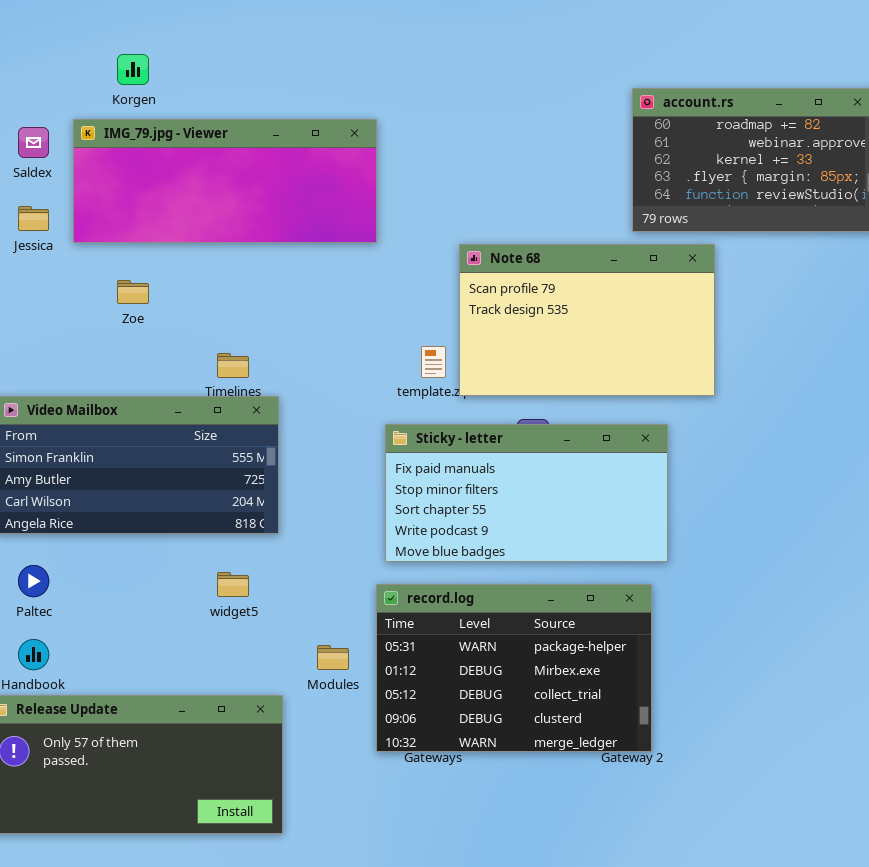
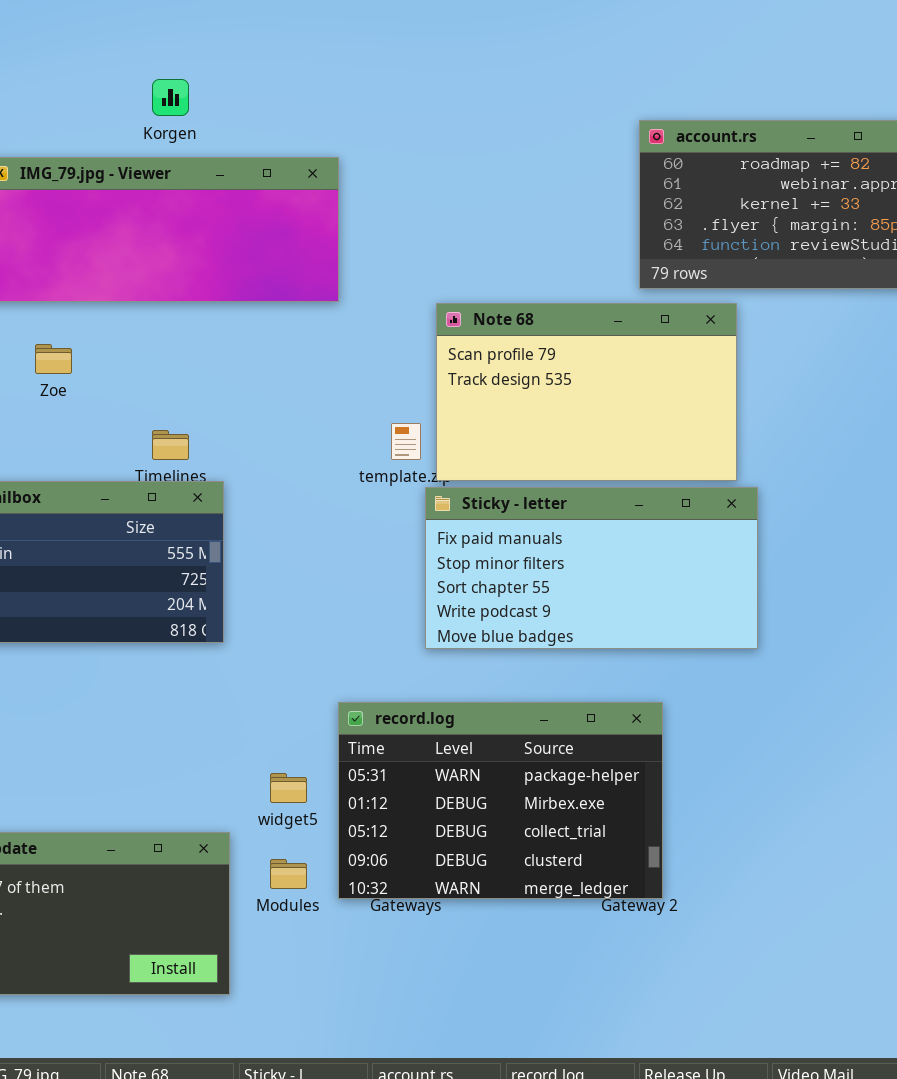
Korgen: [117,54,149,85] -> [152,79,189,116], moved
Sticky - letter: [385,424,668,562] -> [425,487,758,649], moved
widget5: [217,572,249,597] -> [270,773,307,803], moved
Modules: [317,645,349,670] -> [270,859,307,889], moved

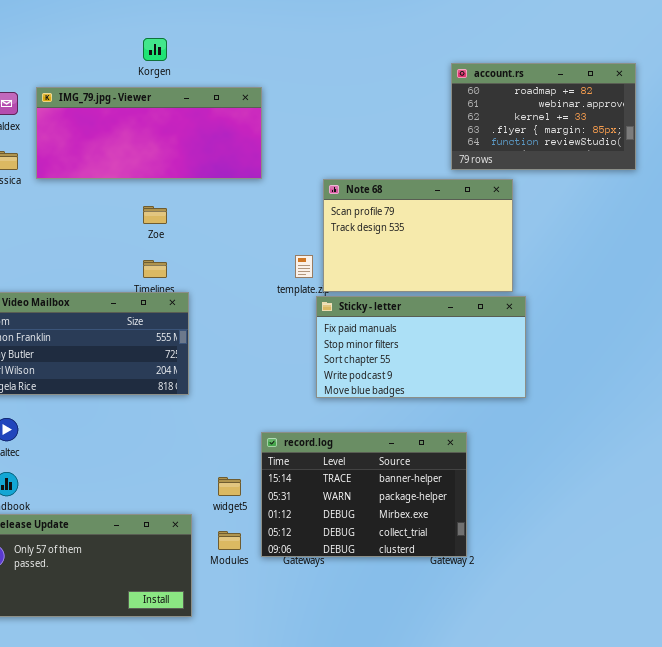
Zoe: [35,344,72,374] -> [143,206,167,224], moved
record.log: [338,702,663,899] -> [261,432,467,557], scrolled up 1 row

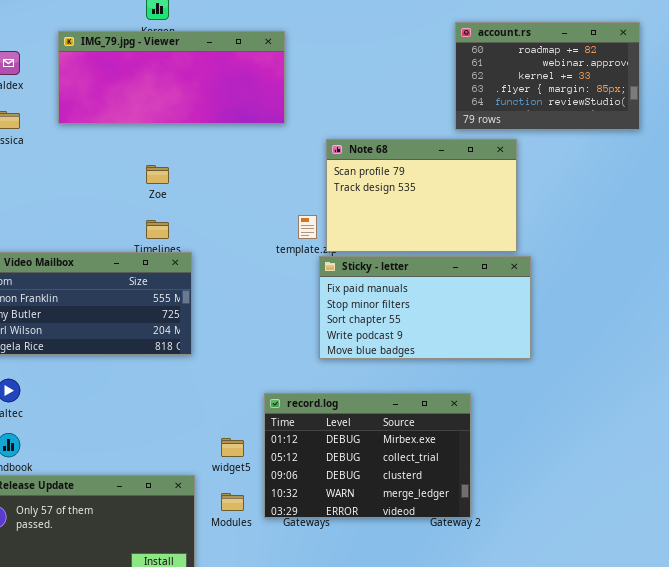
IMG_79.jpg - Viewer: [36,87,262,179] -> [58,31,285,124], moved
record.log: [261,432,467,557] -> [264,393,471,518], scrolled down 2 rows

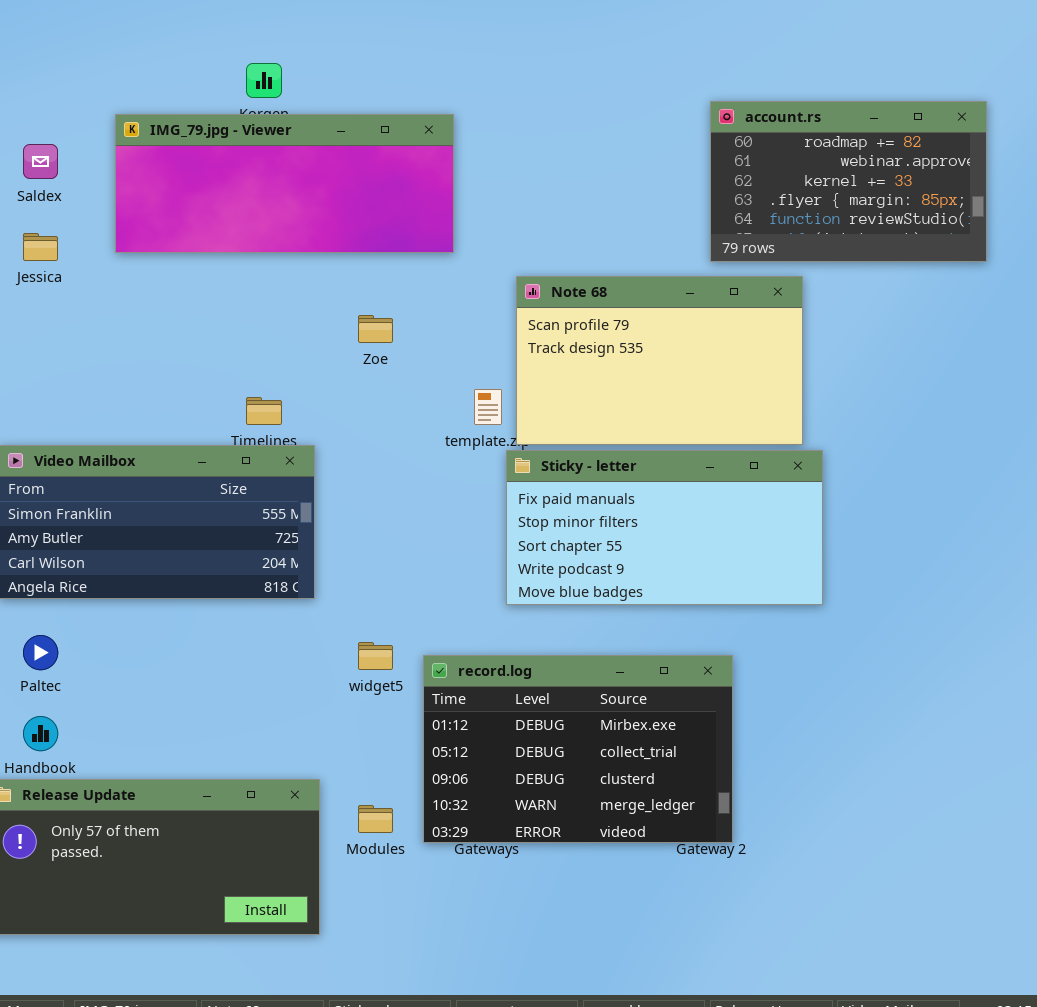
Zoe: [146,165,169,184] -> [358,315,393,343], moved
widget5: [221,438,244,457] -> [358,642,393,670], moved

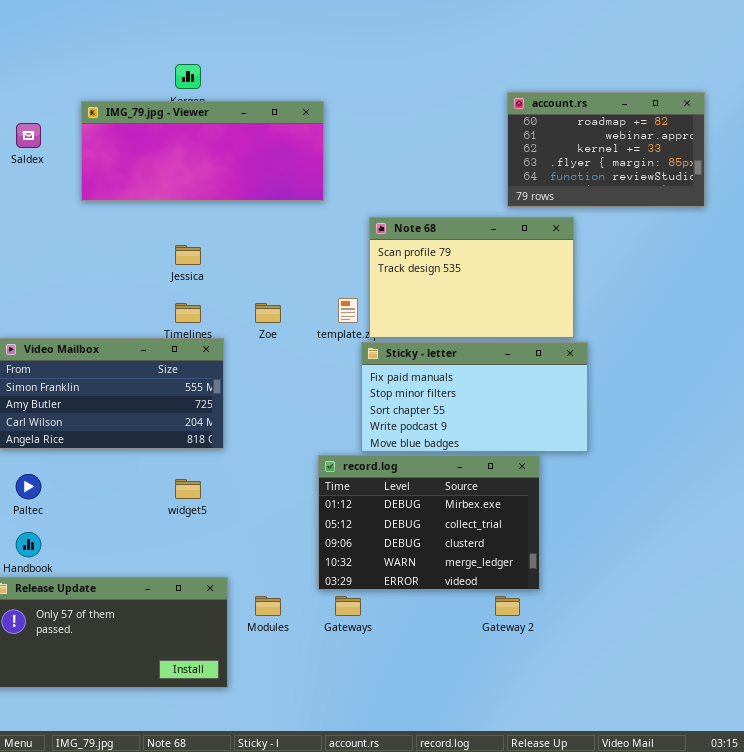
Jessica: [23,233,58,261] -> [175,245,201,265], moved
Zoe: [358,315,393,343] -> [255,303,281,323], moved
widget5: [358,642,393,670] -> [175,479,201,499], moved
record.log: [423,655,733,843] -> [318,455,540,590], moved

